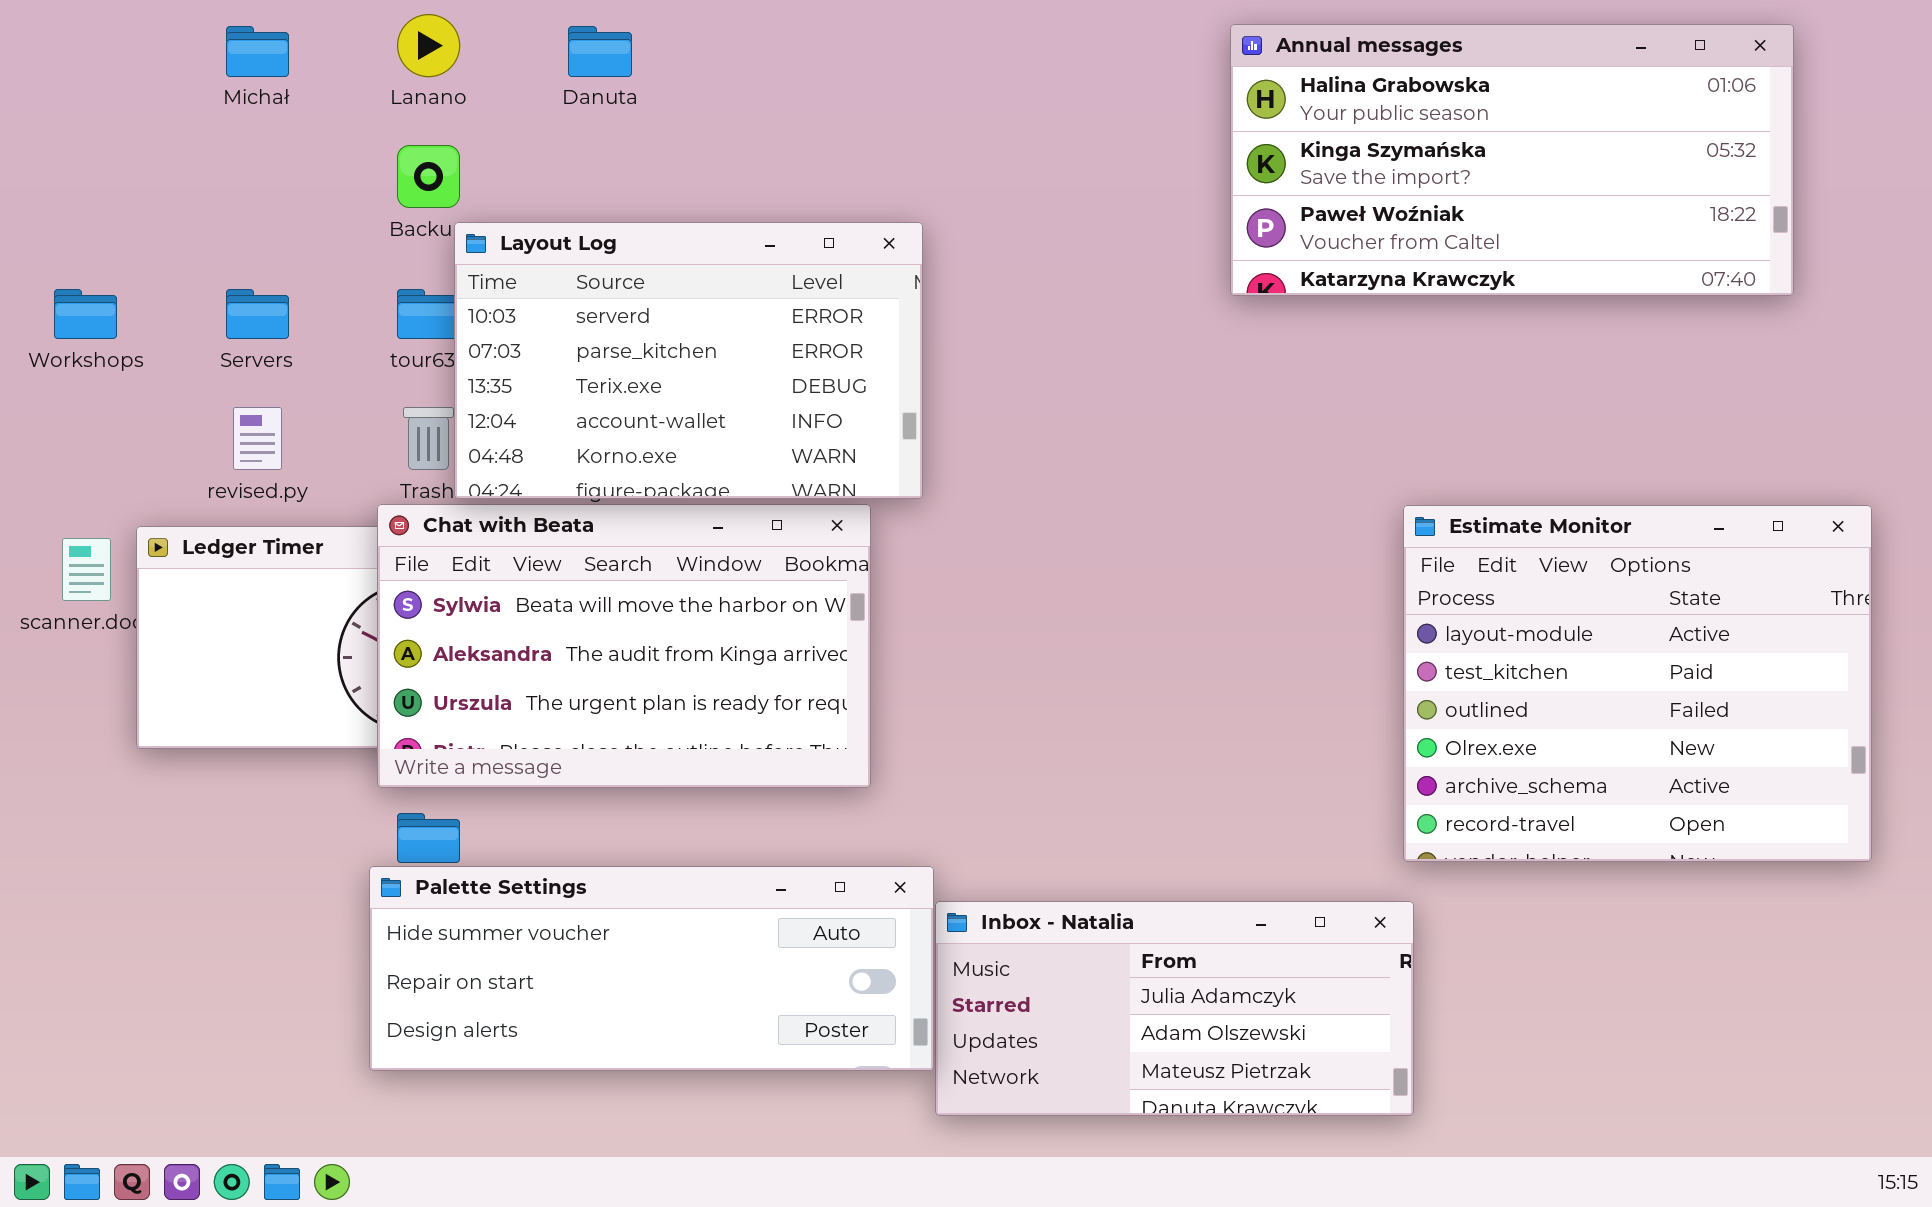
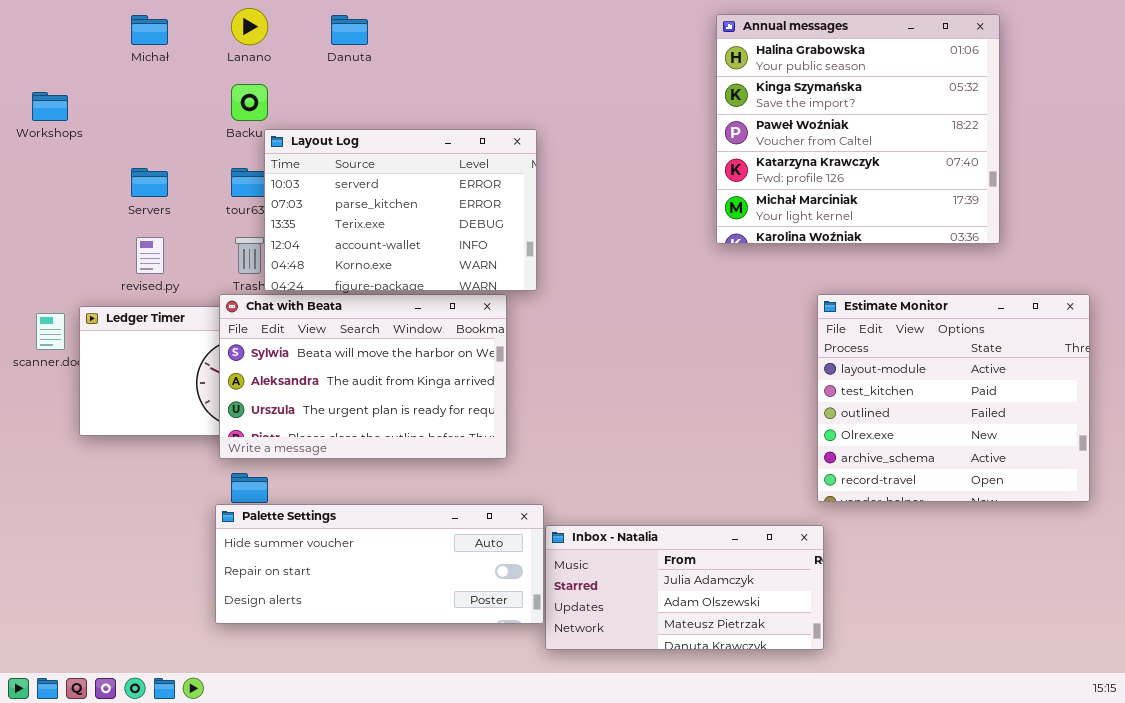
Annual messages: [1230,24,1794,296] -> [716,14,1000,244], resized
Workshops: [54,289,117,339] -> [32,92,68,121], moved

